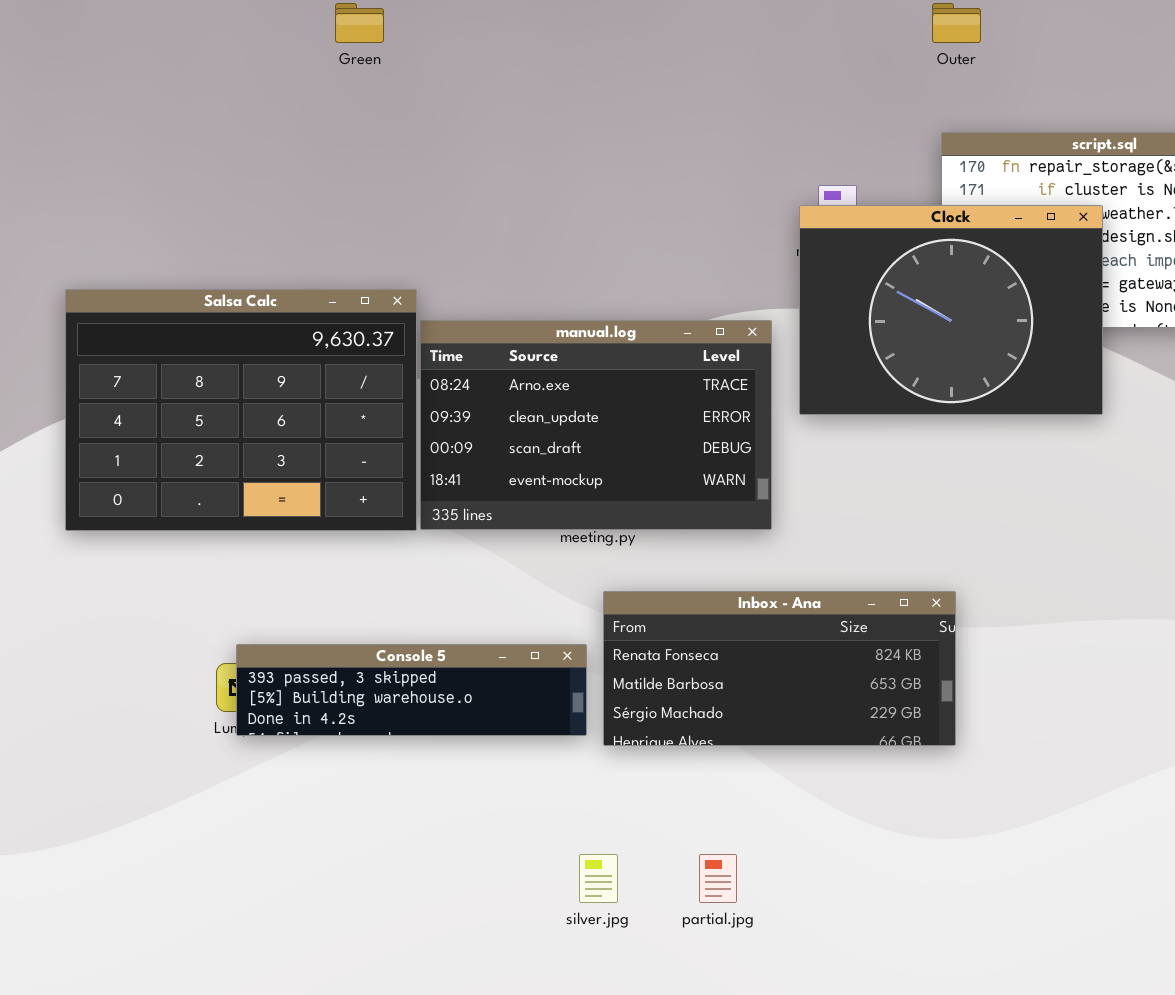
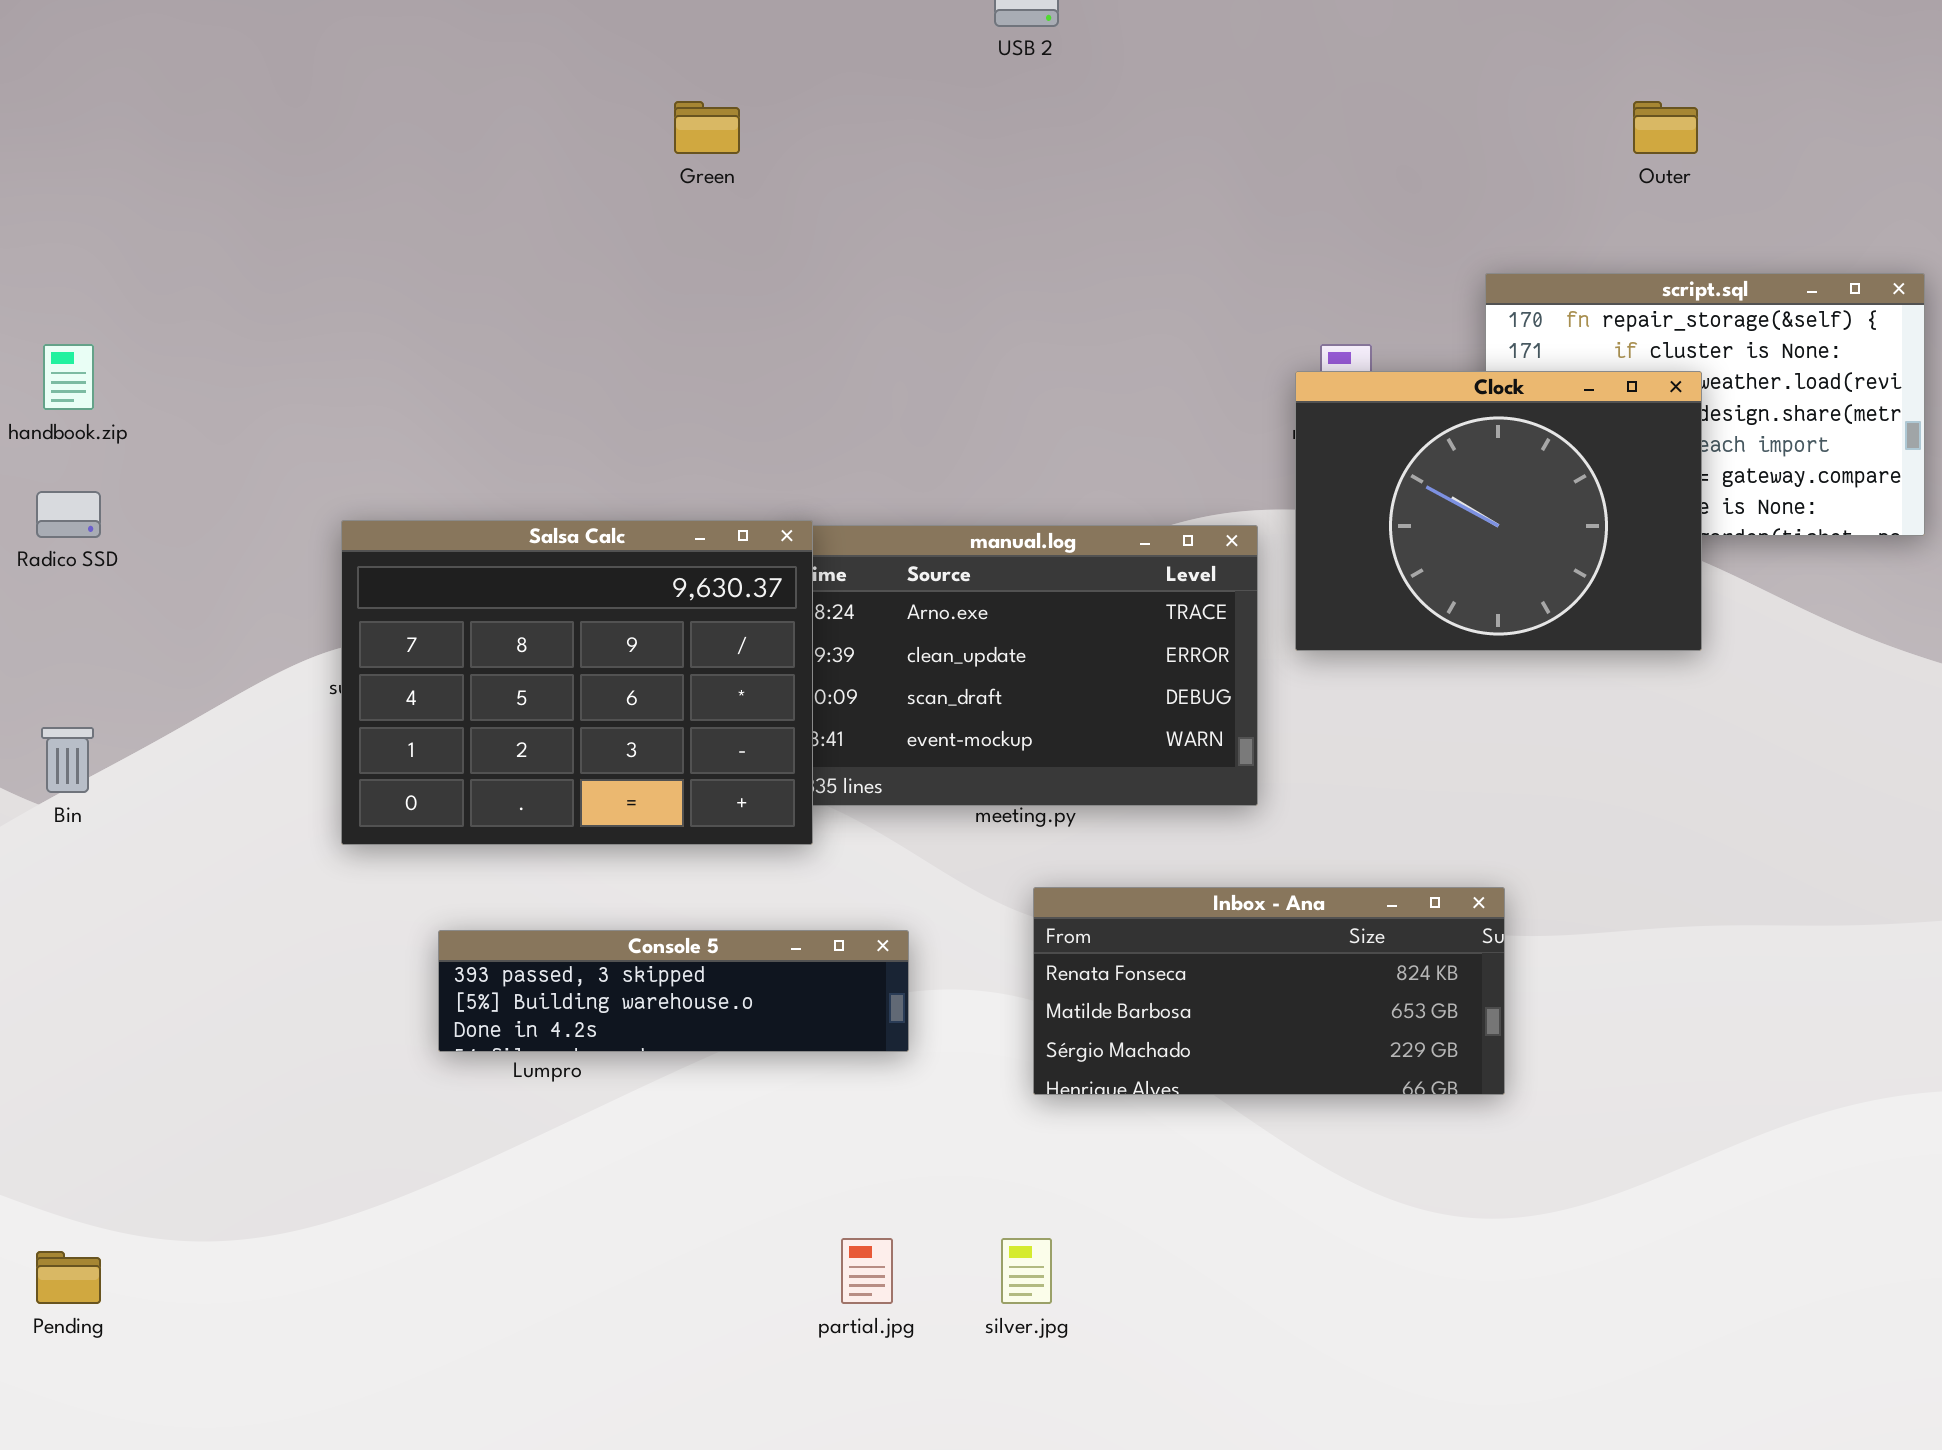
Outer: [932,3,981,43] -> [1633,101,1698,154], moved
Salsa Calc: [65,289,417,531] -> [341,520,813,845], moved
Console 5: [236,644,587,736] -> [438,930,909,1052], moved
partial.jpg: [699,854,737,903] -> [841,1238,893,1304], moved

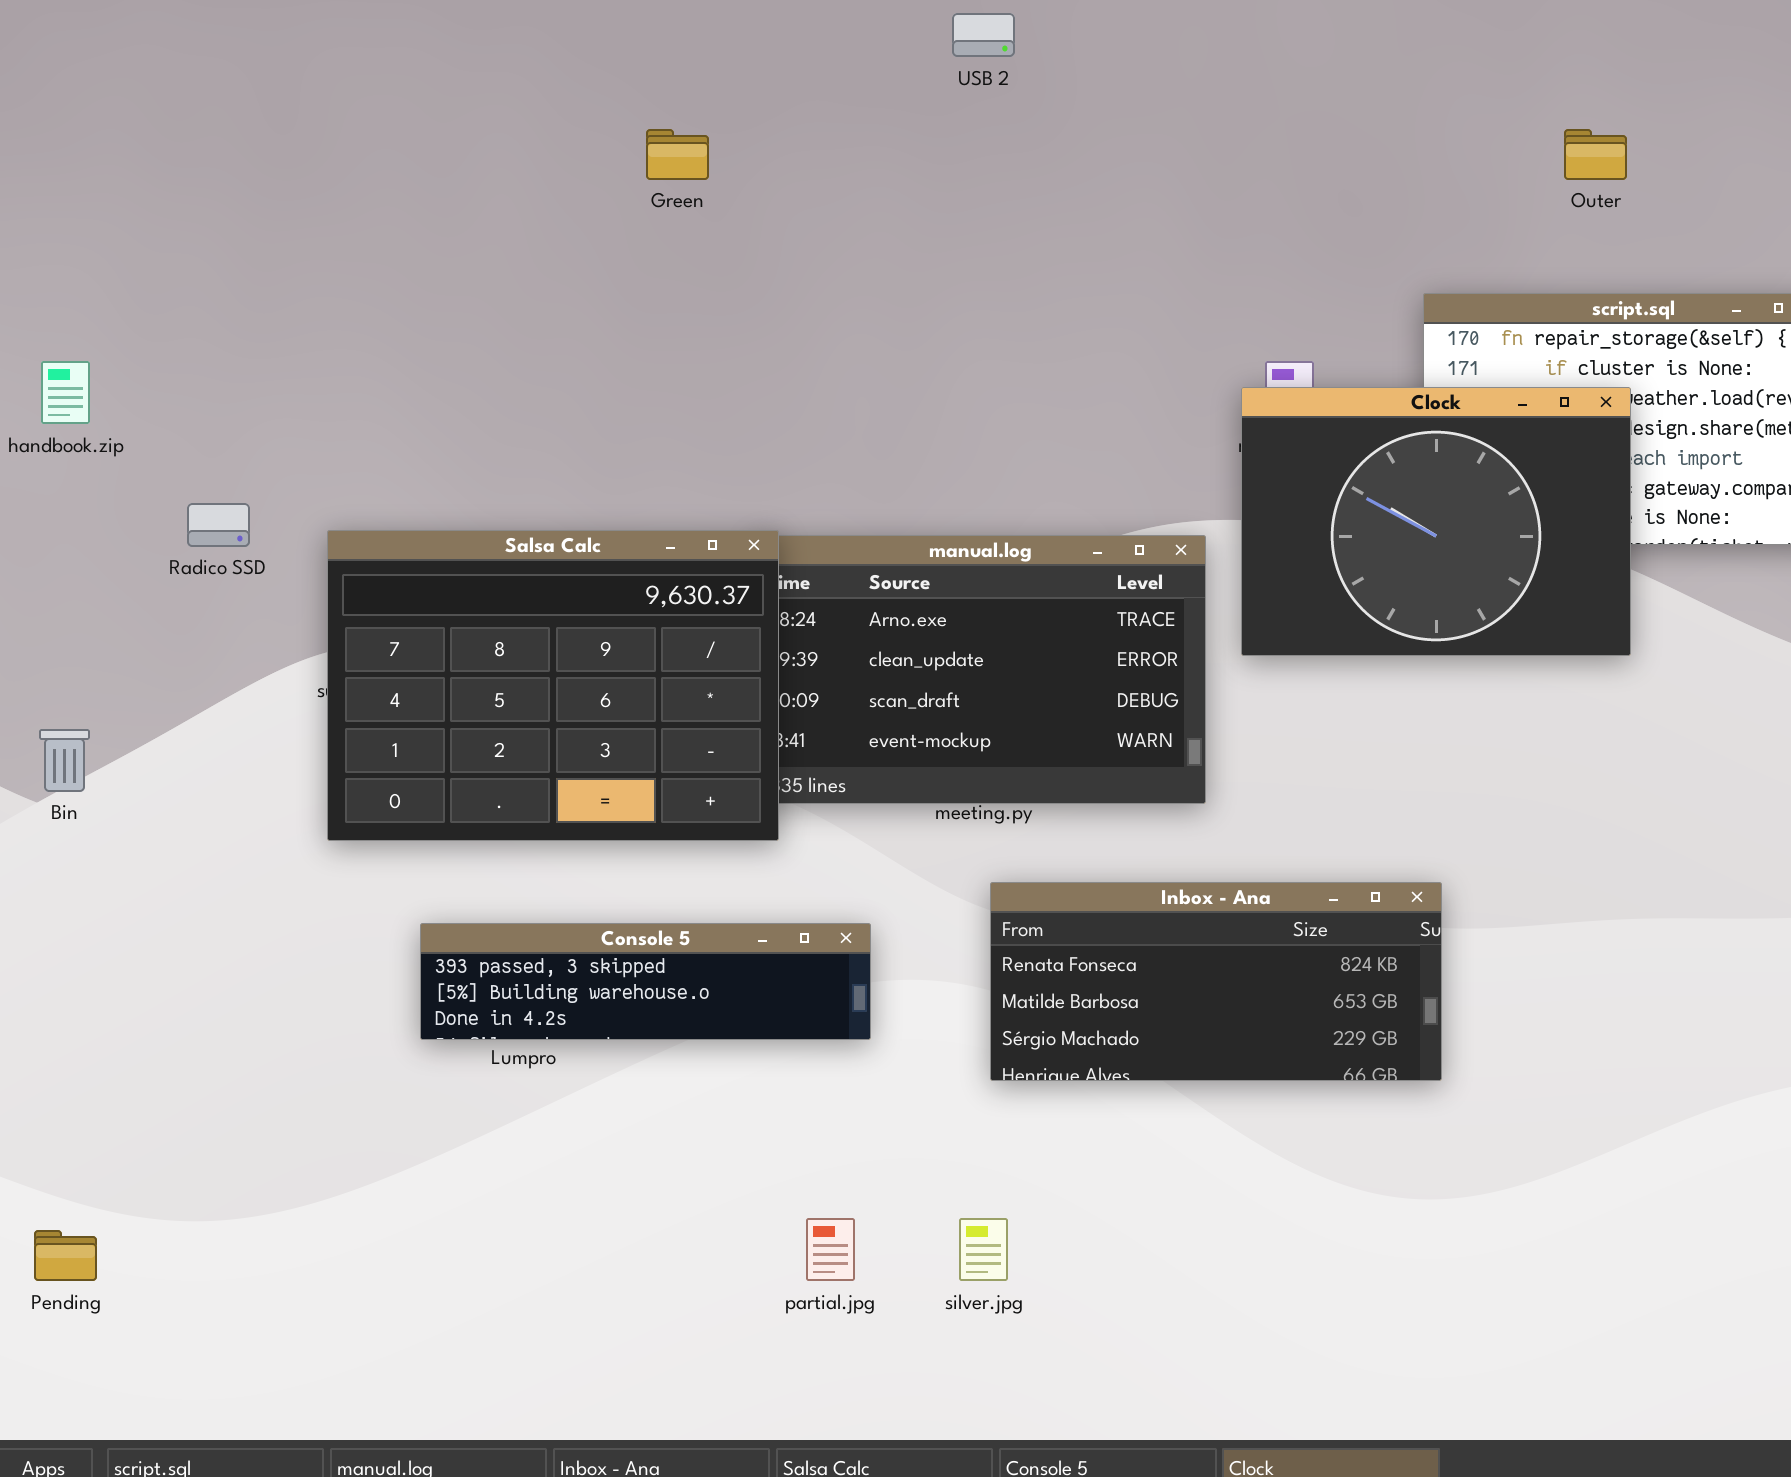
Radico SSD: [36,491,101,538] -> [187,503,250,547], moved

